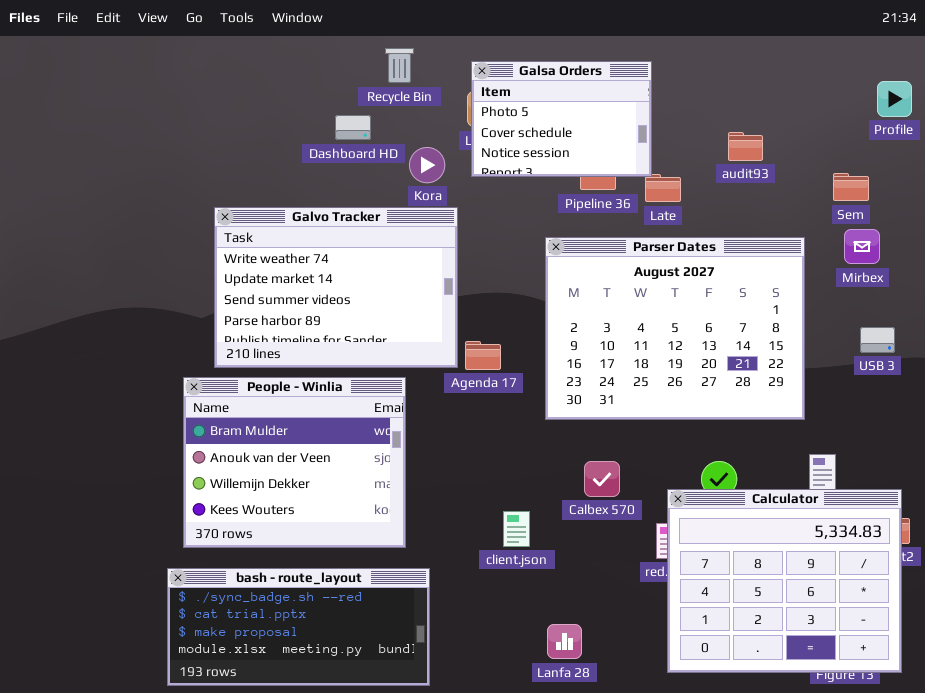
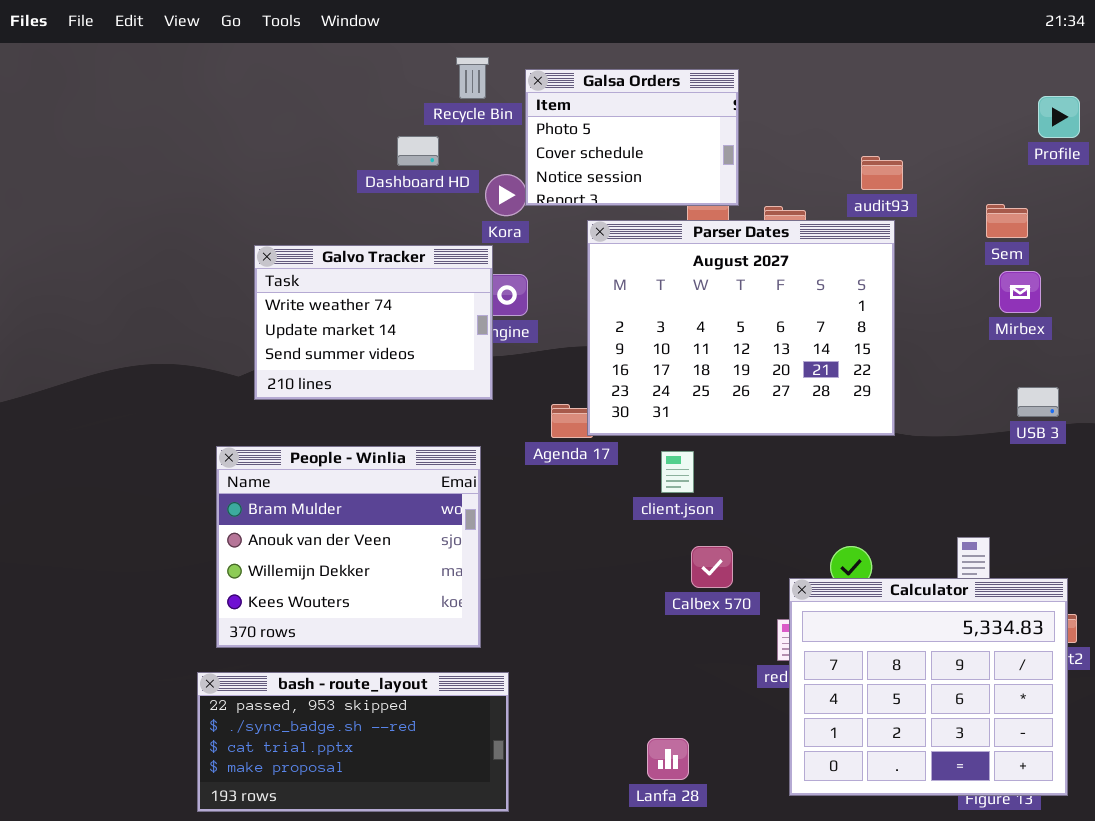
Galsa Orders: [471,61,652,177] -> [525,69,739,206], moved
Galvo Tracker: [214,207,458,368] -> [254,245,493,400], resized
Parser Dates: [545,237,805,420] -> [587,220,895,436], moved
client.json: [503,511,530,547] -> [661,451,694,493], moved
bash - route_layout: [167,568,430,686] -> [197,672,509,812], scrolled up 1 row

